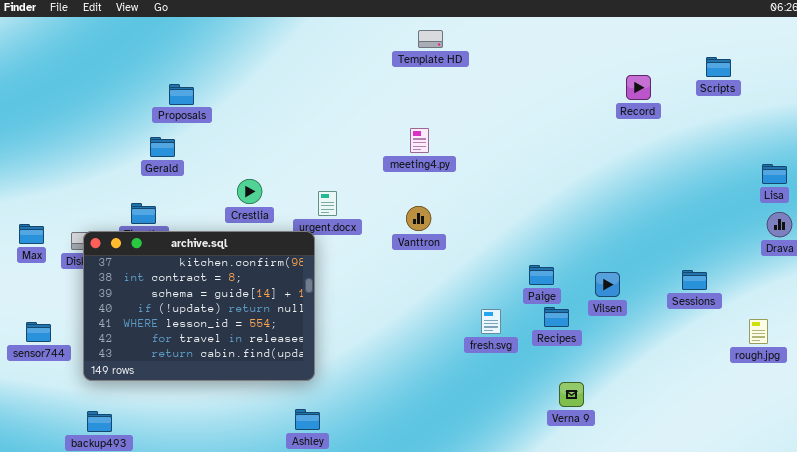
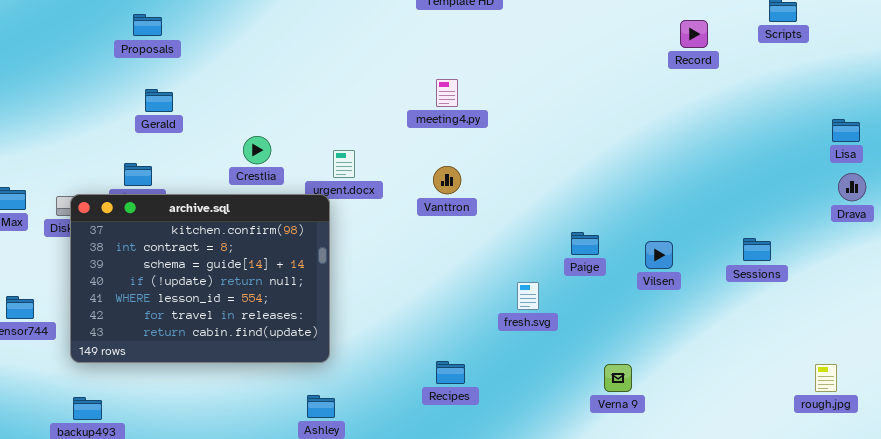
Proposals: [169,84,194,105] -> [133,14,162,36], moved
Recipes: [544,307,569,327] -> [436,361,465,384], moved
rough.jpg: [749,319,768,344] -> [815,364,837,392], moved

